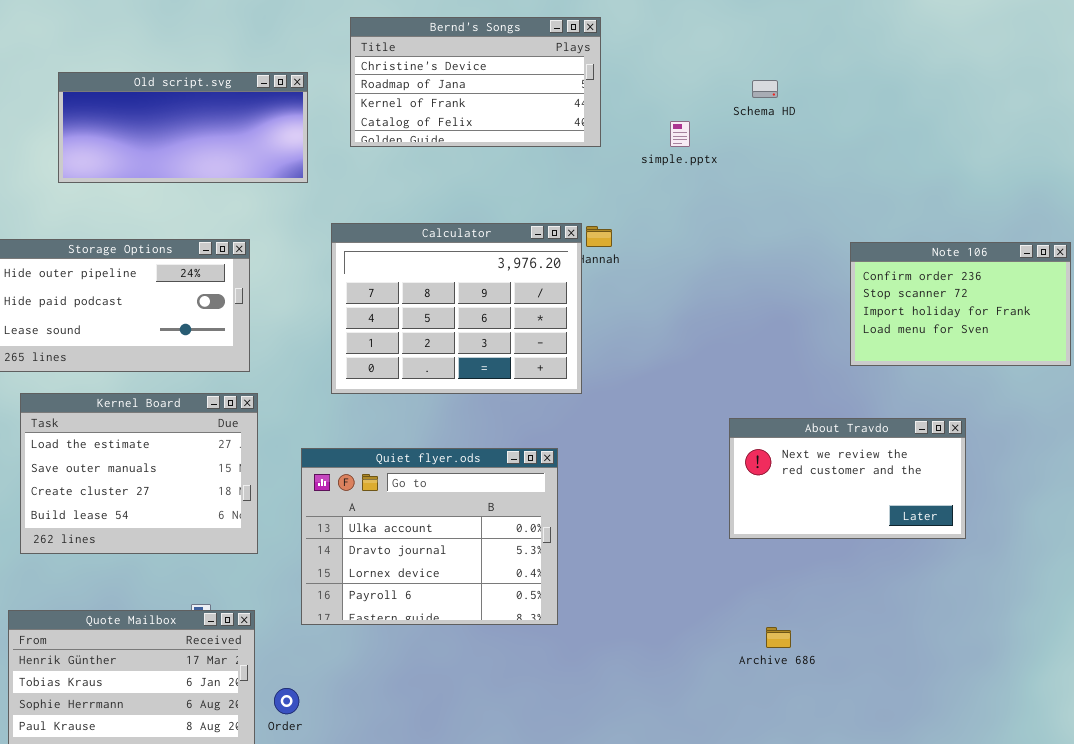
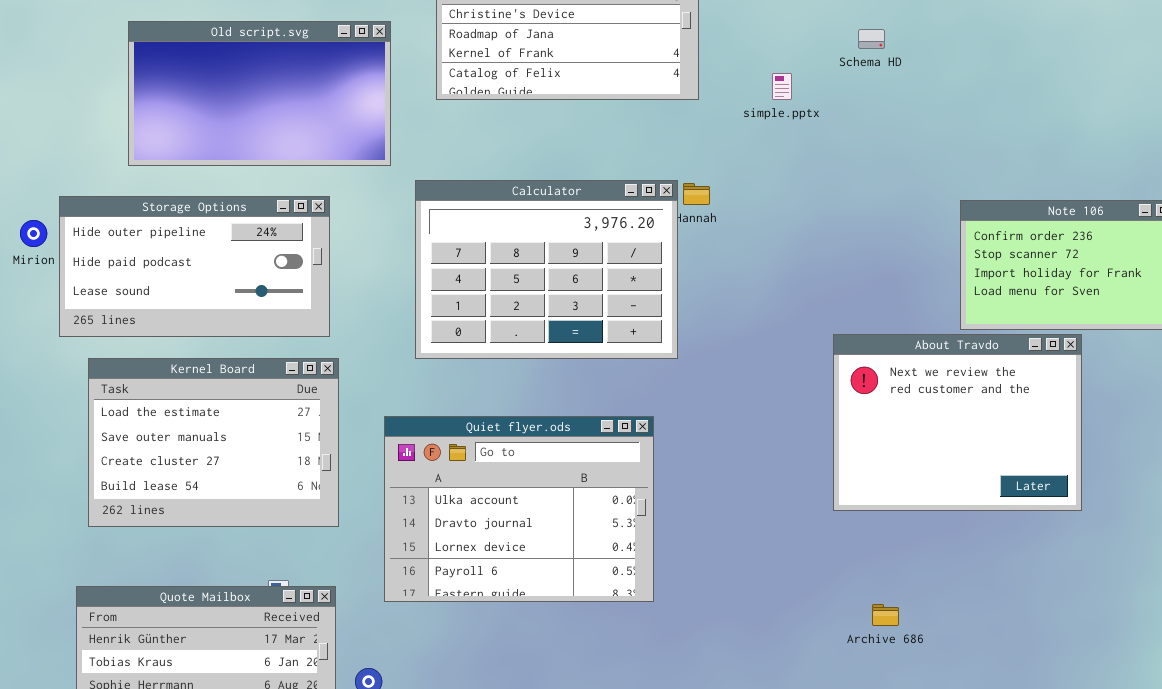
Old script.svg: [58,72,308,183] -> [128,21,391,166], resized
About Travdo: [729,418,966,539] -> [833,334,1082,511], resized

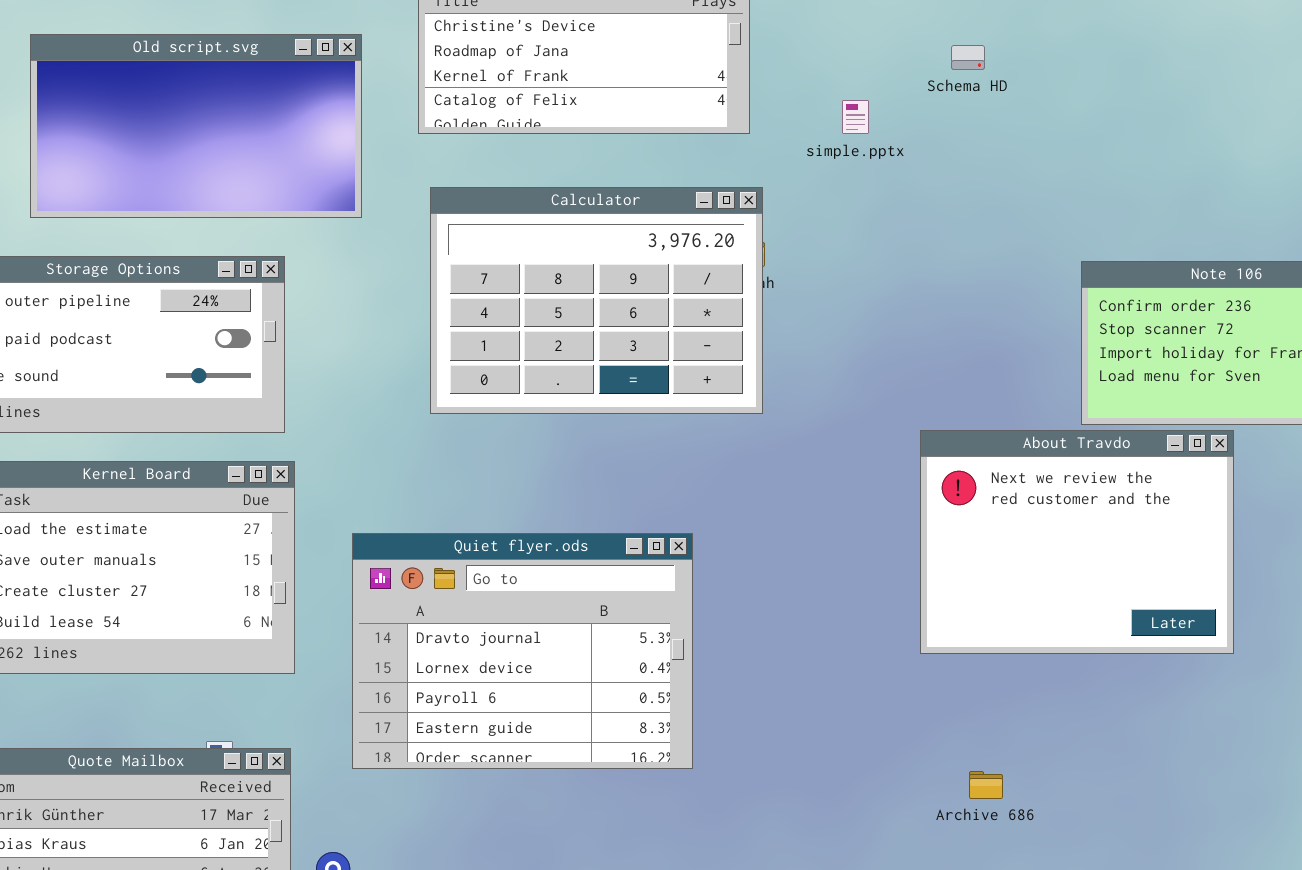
Calculator: [415,180,678,359] -> [430,187,763,414], moved
Quiet flyer.ods: [384,416,654,602] -> [352,533,693,769], scrolled down 1 row

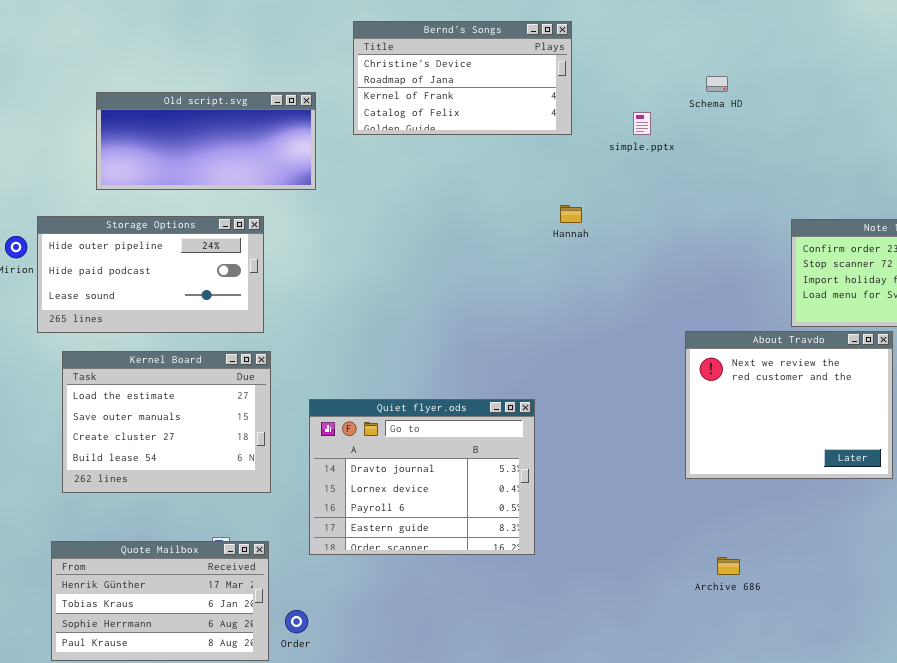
Old script.svg: [30,34,362,218] -> [96,92,316,190], resized
Calculator: [430,187,763,414] -> none, closed

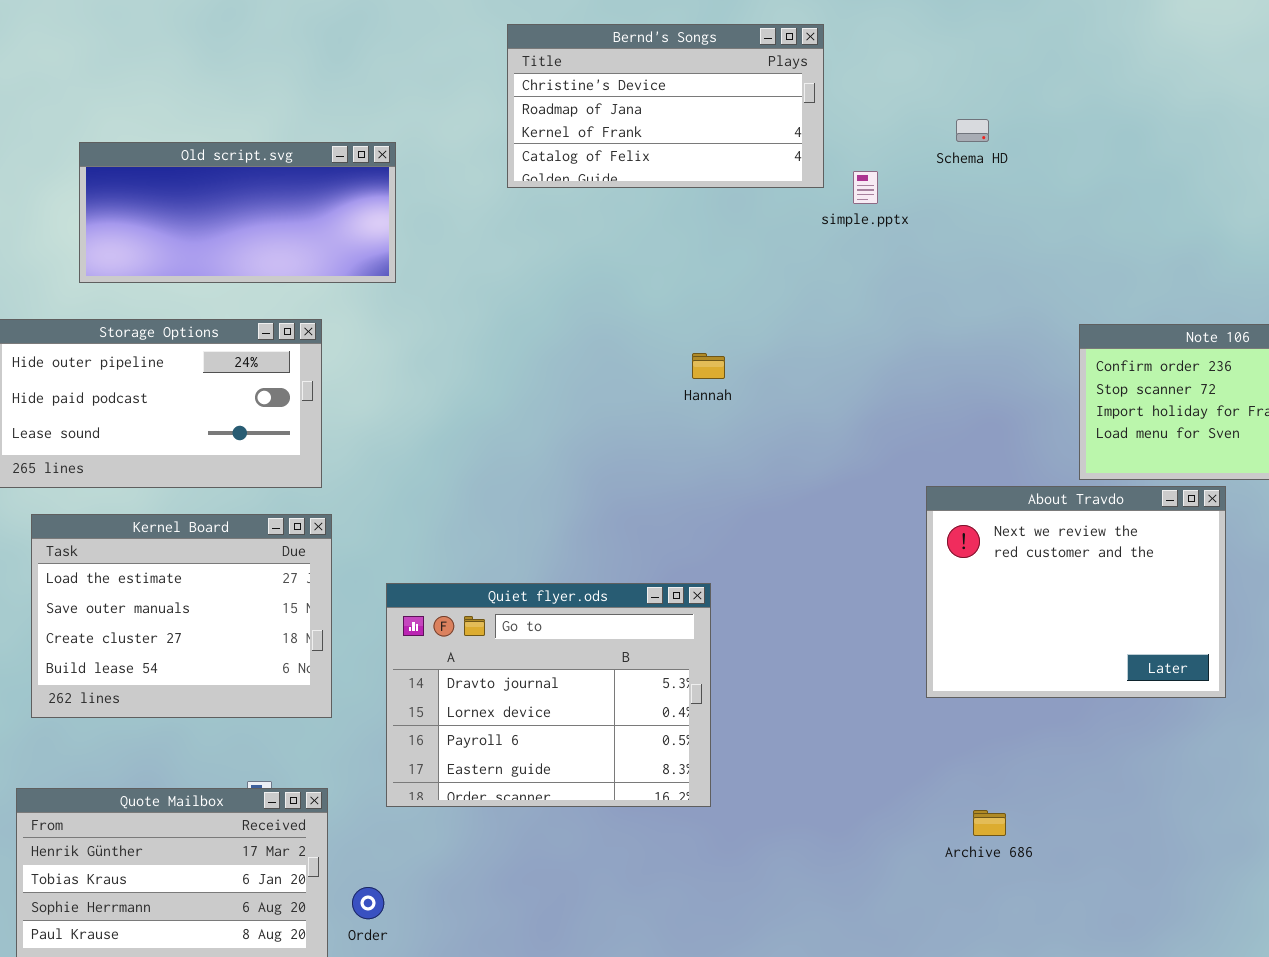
Bernd's Songs: [353,21,572,135] -> [507,24,824,188], moved
Hannah: [560,205,582,223] -> [692,353,725,379], moved

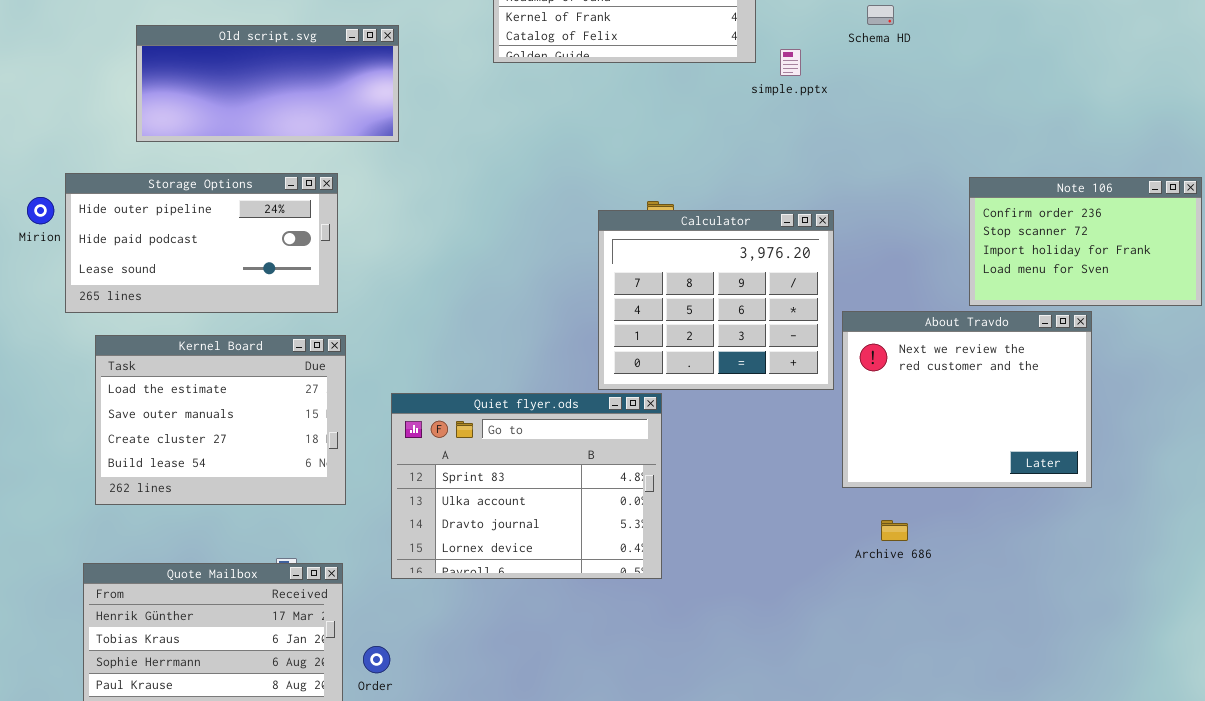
Calculator: none -> [598,210,834,390], opened
Quiet flyer.ods: [386,583,711,807] -> [391,393,662,579], scrolled up 2 rows
Archive 686: [973,810,1006,836] -> [881,520,908,541], moved

